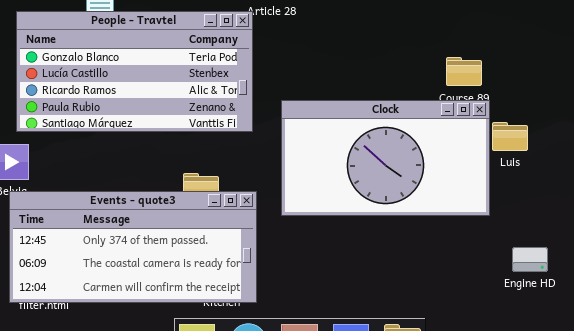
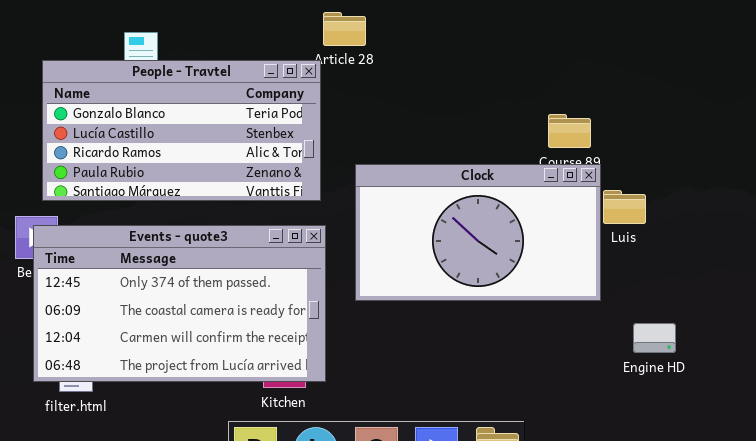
Events - quote3: [9,191,257,303] -> [33,225,326,382], moved, resized
Engine HD: [512,247,548,272] -> [633,323,676,353], moved

